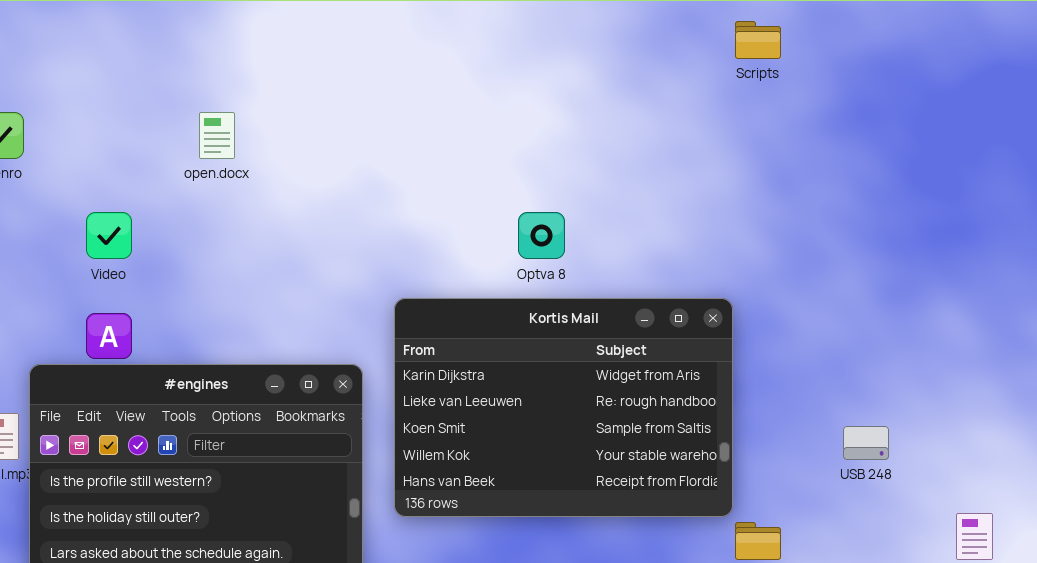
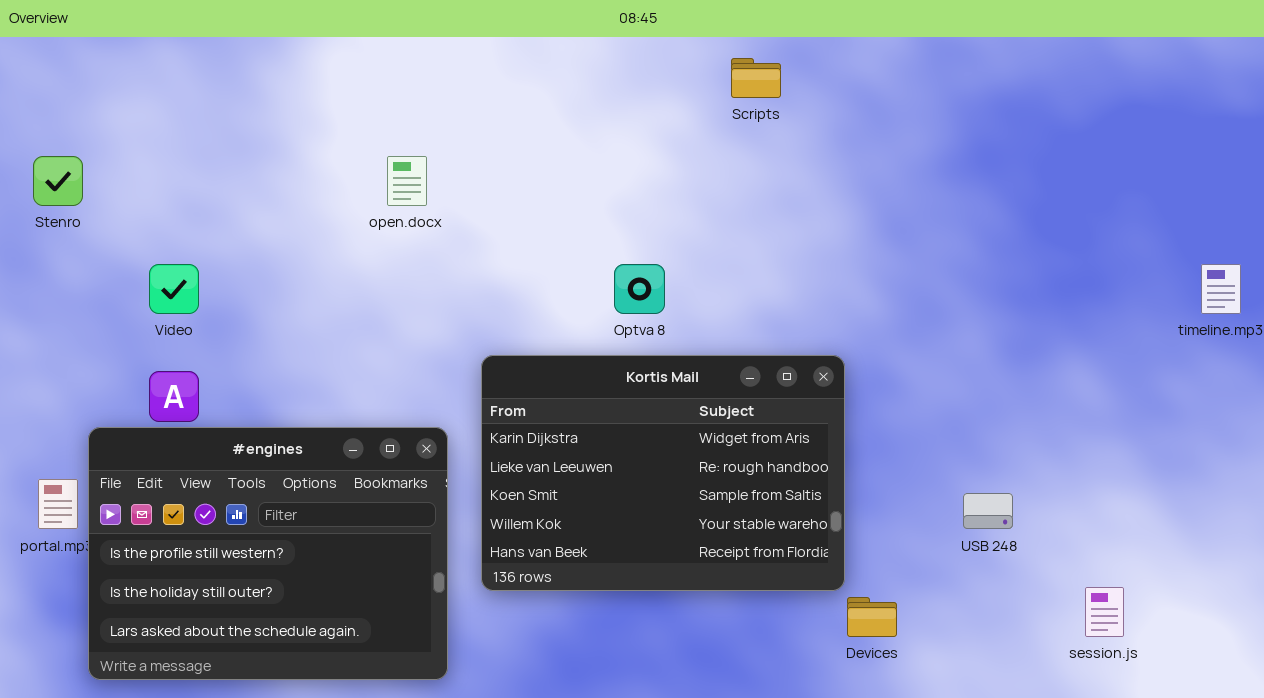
Scripts: [735,21,781,59] -> [731,58,781,98], moved
open.docx: [199,112,235,159] -> [387,156,427,206], moved

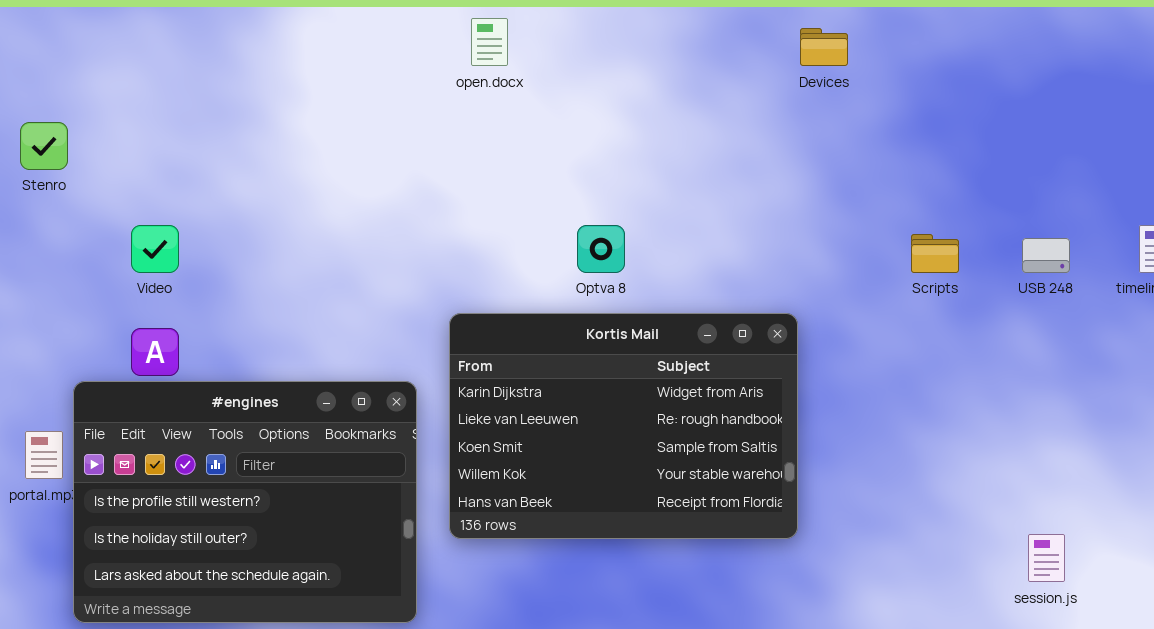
Scripts: [731,58,781,98] -> [911,234,959,273], moved
open.docx: [387,156,427,206] -> [471,18,508,66], moved
USB 248: [963,493,1013,529] -> [1022,238,1070,273], moved
Devices: [847,597,897,637] -> [800,28,848,66], moved

